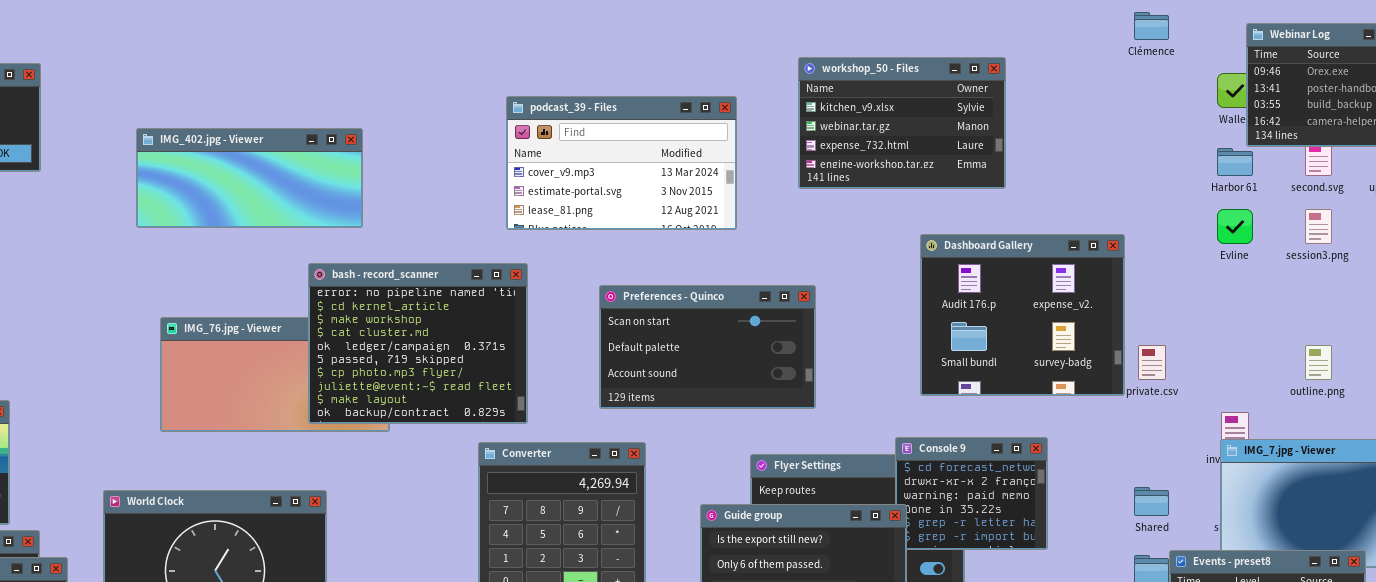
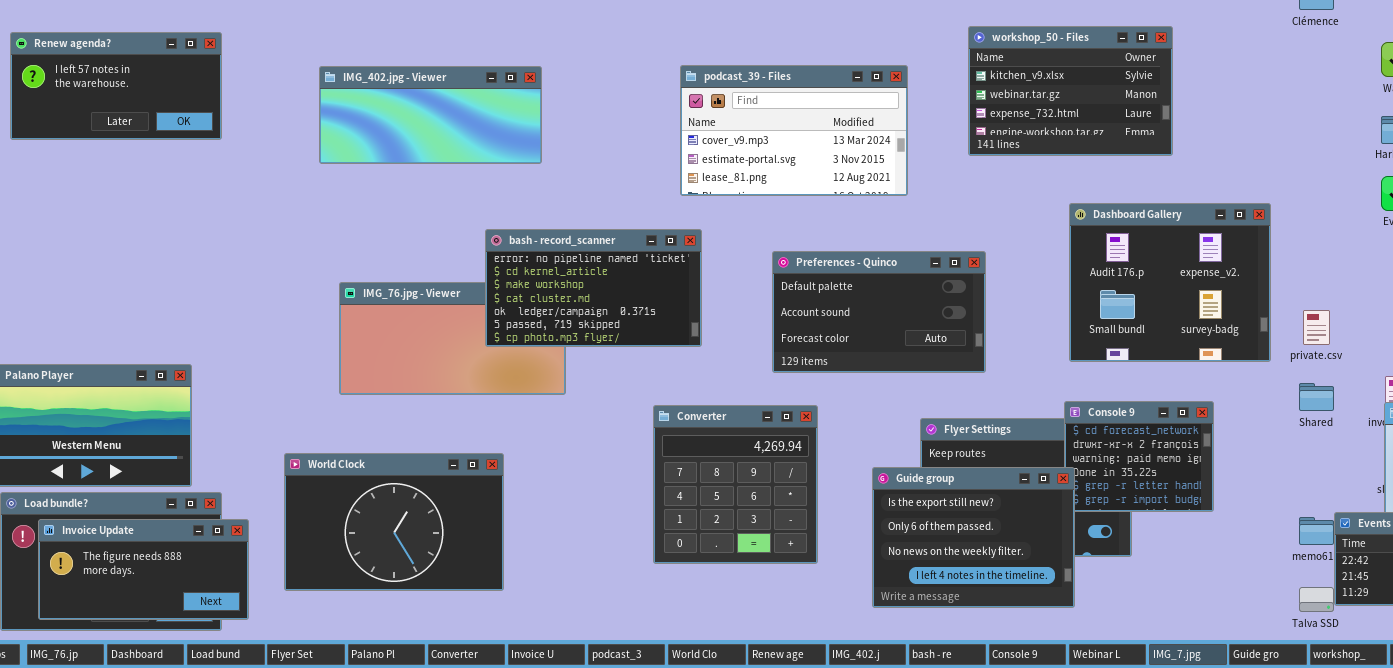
IMG_402.jpg - Viewer: [136,128,363,228] -> [319,66,542,164], moved
Dashboard Gallery: [920,234,1125,396] -> [1069,203,1271,362], moved
bash - record_scanner: [308,263,528,424] -> [485,229,702,347], resized
Preferences - Quinco: [599,285,816,409] -> [772,251,986,373], scrolled down 1 row
Shared: [1134,487,1169,516] -> [1299,383,1334,411], moved

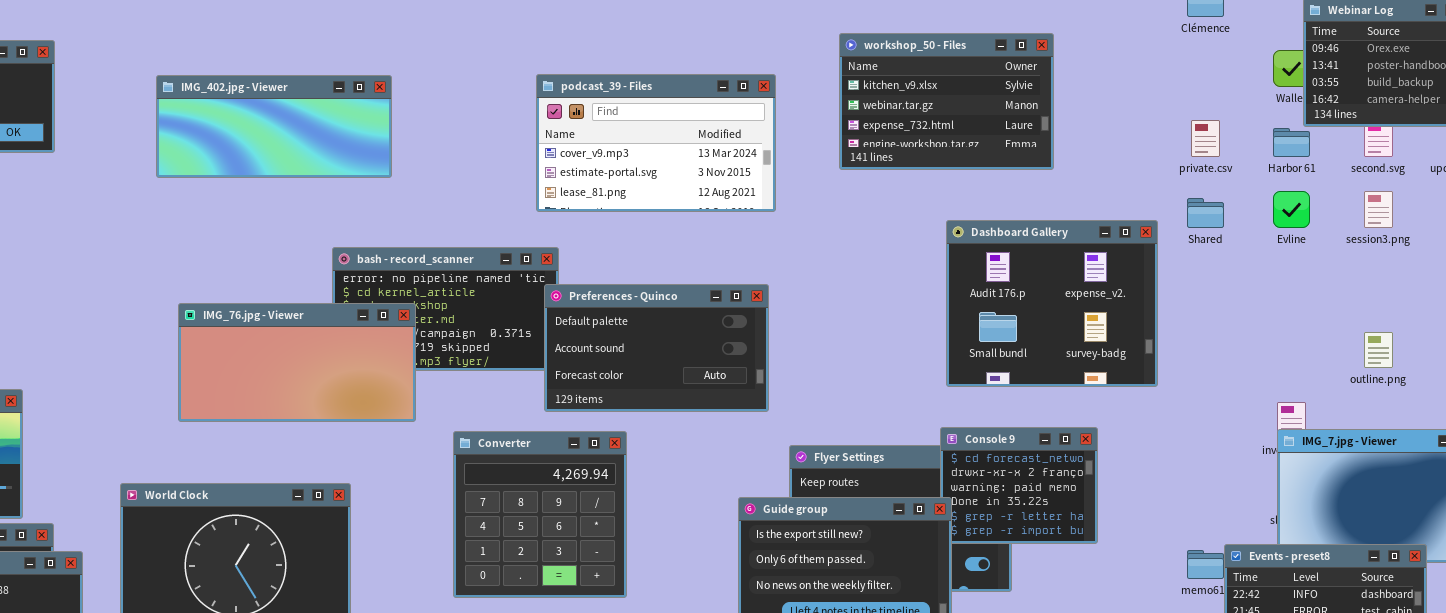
Preferences - Quinco: [772,251,986,373] -> [544,284,769,412], moved
IMG_76.jpg - Viewer: [339,282,566,395] -> [178,303,416,422], raised
private.csv: [1303,310,1330,345] -> [1191,120,1220,157], moved
Shared: [1299,383,1334,411] -> [1187,198,1224,228], moved
Converter: [653,405,818,564] -> [453,431,627,598], moved

